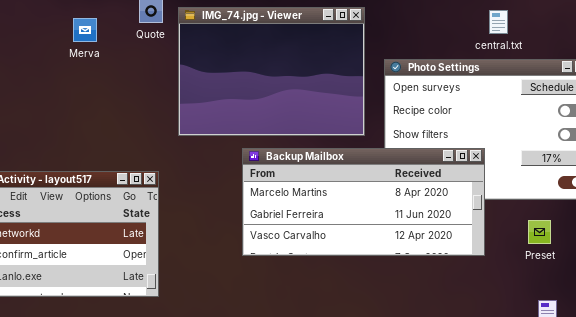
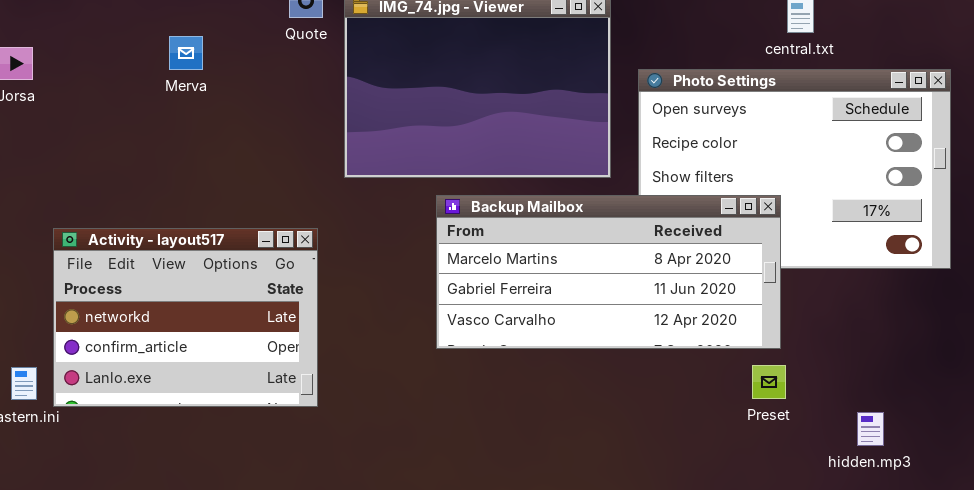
Merva: [73,18,97,42] -> [169,36,203,70], moved
Preset: [528,220,551,244] -> [752,365,786,399], moved

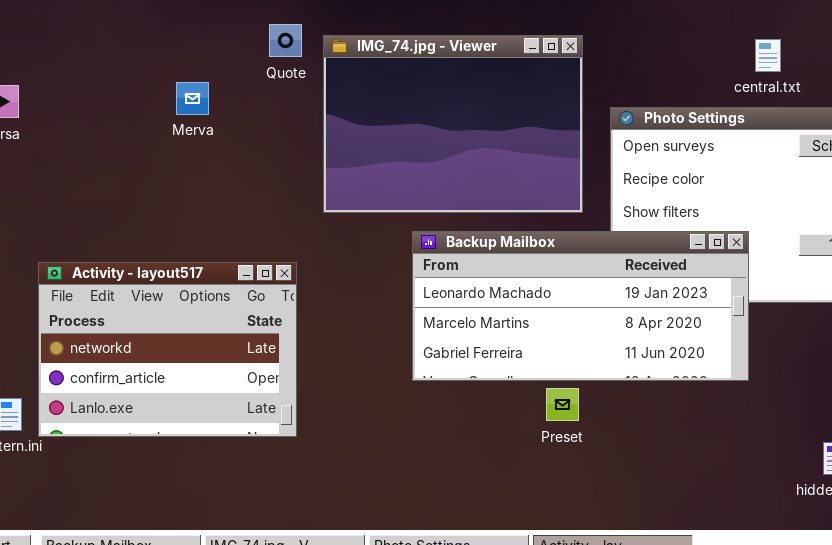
Merva: [169,36,203,70] -> [176,82,209,115], moved
Backup Mailbox: [436,195,781,349] -> [412,231,749,381], scrolled up 1 row
Preset: [752,365,786,399] -> [546,388,579,421], moved

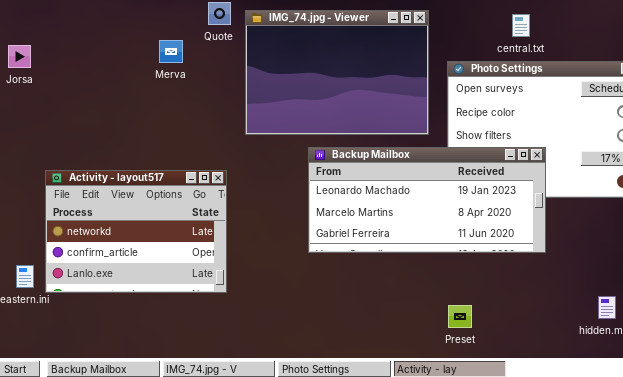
central.txt: [755,39,781,72] -> [512,14,530,37], moved
Merva: [176,82,209,115] -> [159,40,183,63], moved
Preset: [546,388,579,421] -> [448,305,472,328], moved

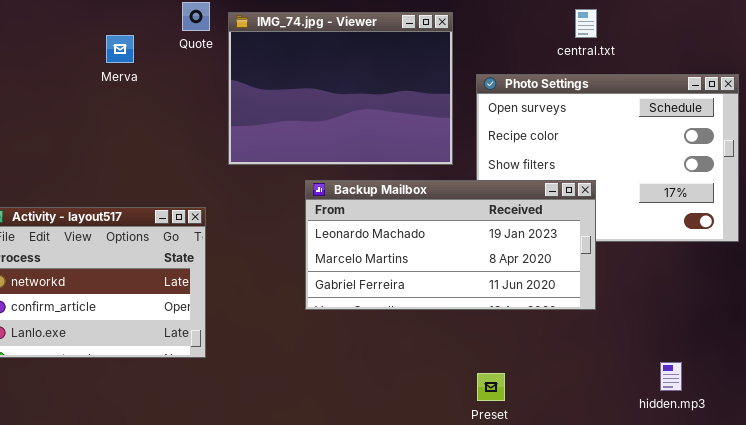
central.txt: [512,14,530,37] -> [575,9,597,38], moved
Merva: [159,40,183,63] -> [106,35,134,63], moved

